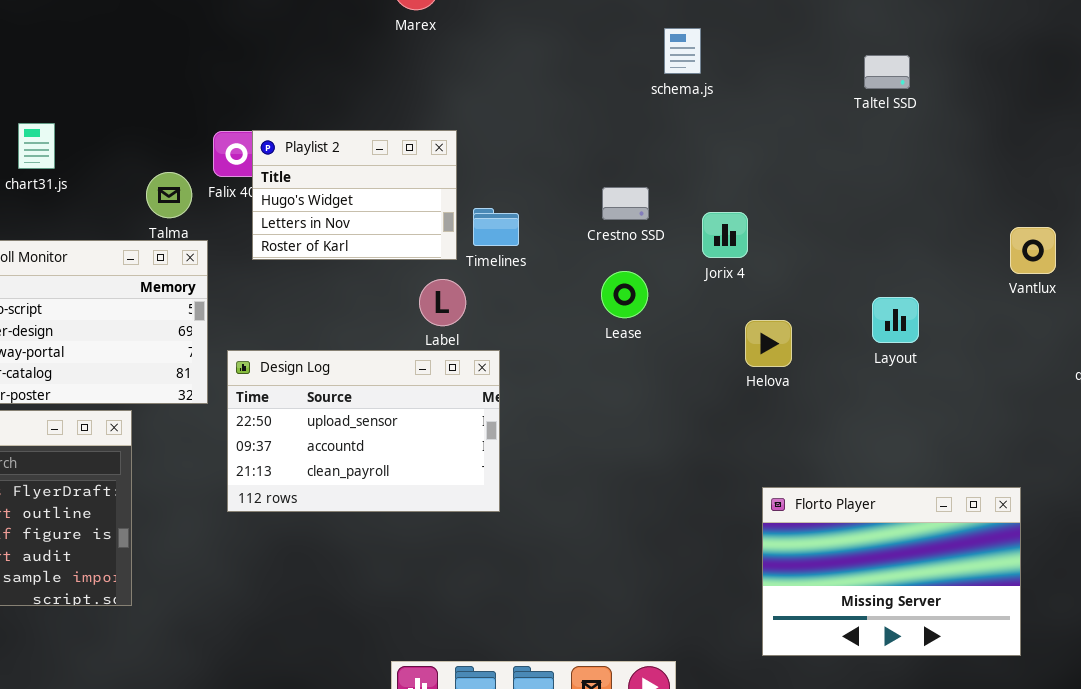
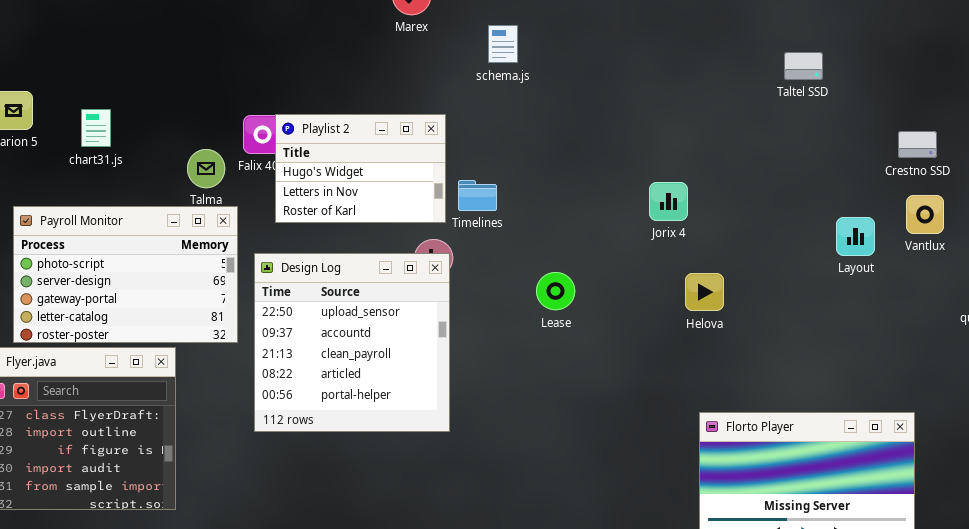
schema.js: [664,28,701,74] -> [488,25,518,63], moved
Crestno SSD: [602,187,649,220] -> [898,131,937,158], moved
Lease: [601,271,648,318] -> [536,272,575,310], moved
Layout: [872,297,919,343] -> [836,217,875,256], moved
Design Log: [227,350,500,512] -> [254,253,450,432], resized

